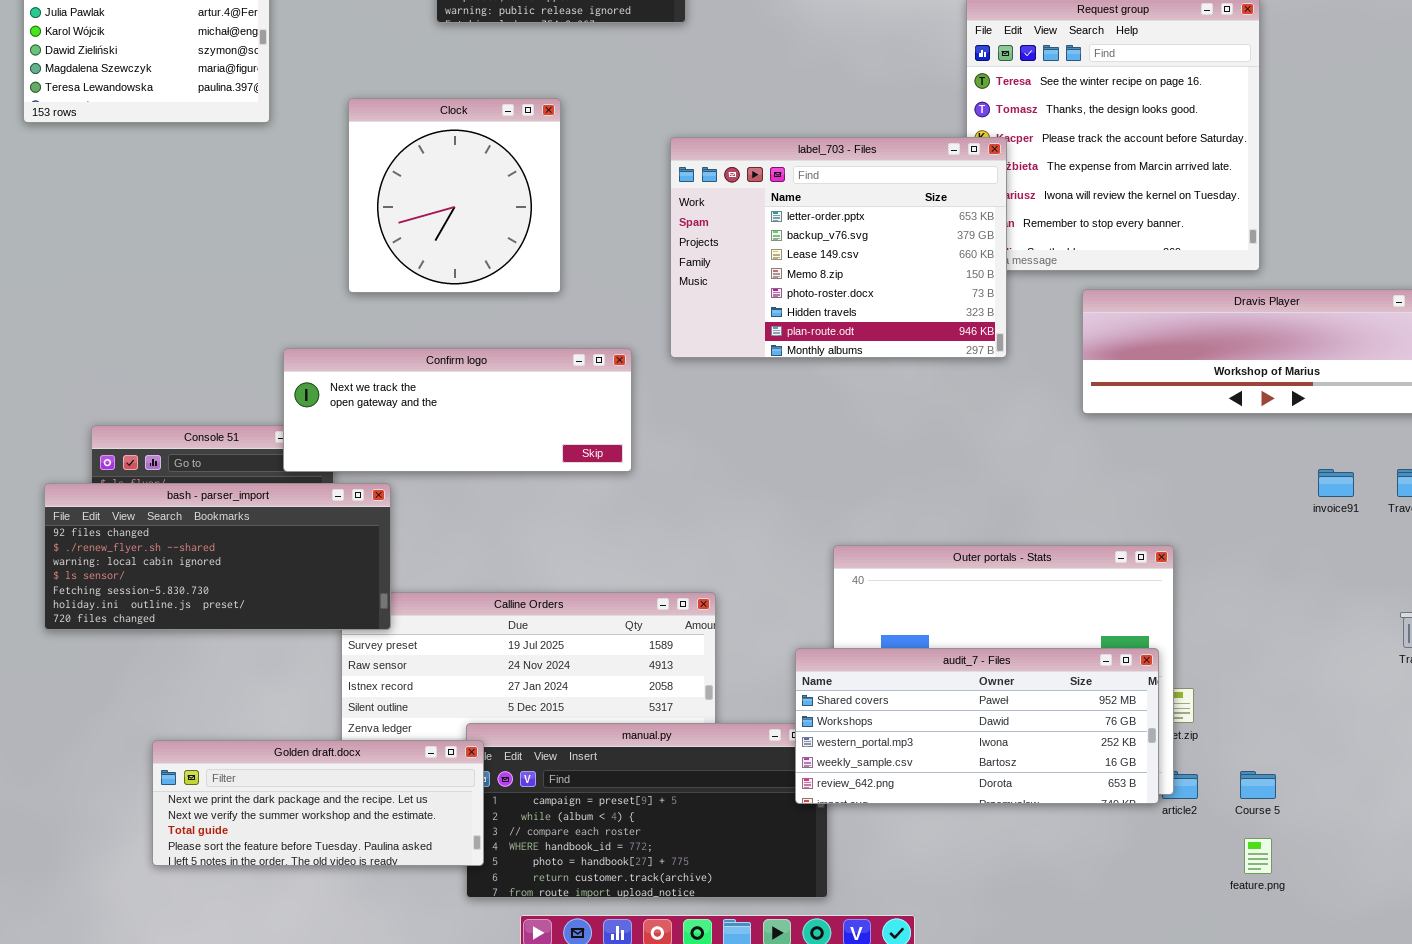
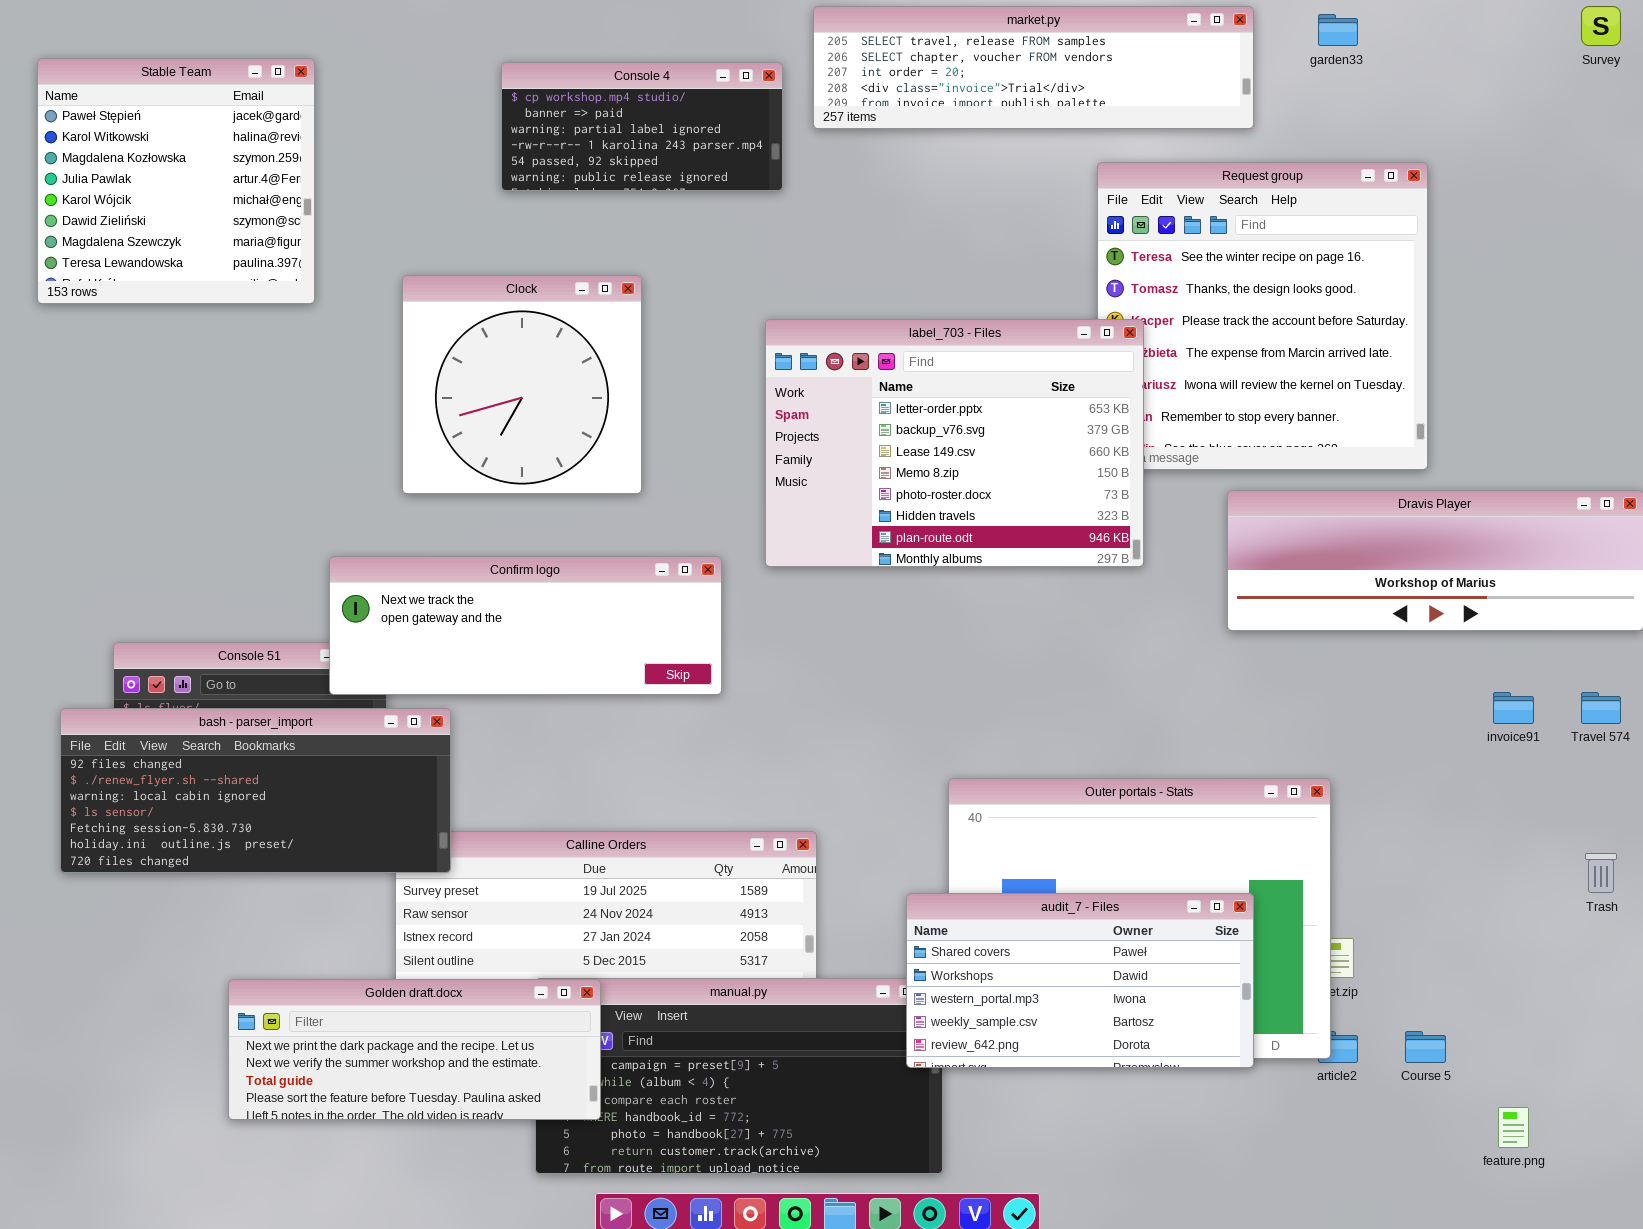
audit_7 - Files: [795,648,1159,804] -> [906,893,1254,1068], resized
Golden draft.docx: [152,740,484,866] -> [228,979,601,1120], moved
feature.png: [1244,838,1272,874] -> [1498,1107,1529,1148], moved

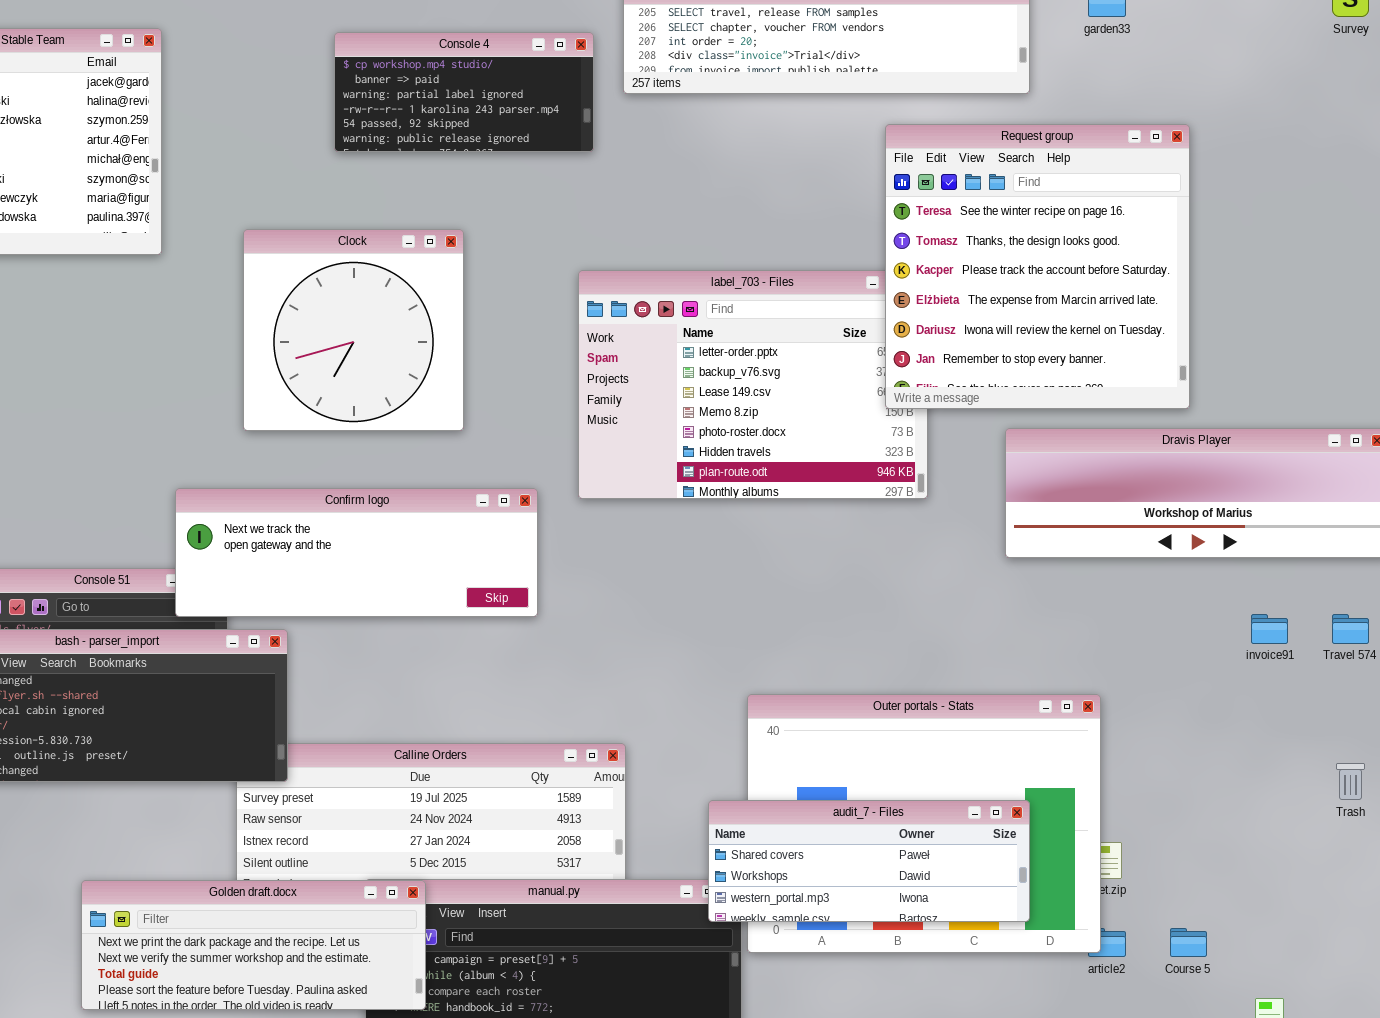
Request group: [1097,162,1428,470] -> [885,124,1190,409], raised
audit_7 - Files: [906,893,1254,1068] -> [708,800,1030,922], resized

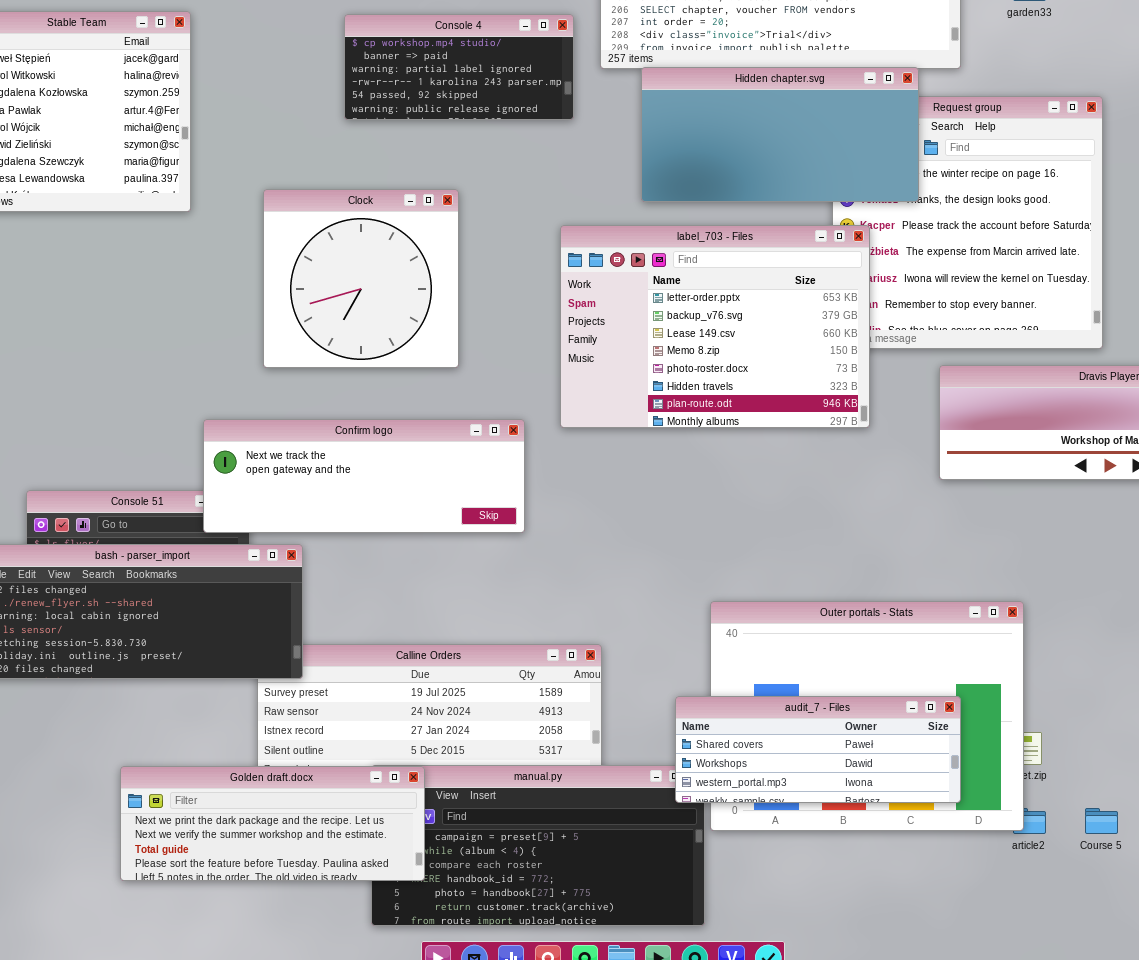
Hidden chapter.svg: none -> [641,67,919,202], opened
label_703 - Files: [578,270,928,499] -> [560,225,870,428], raised

